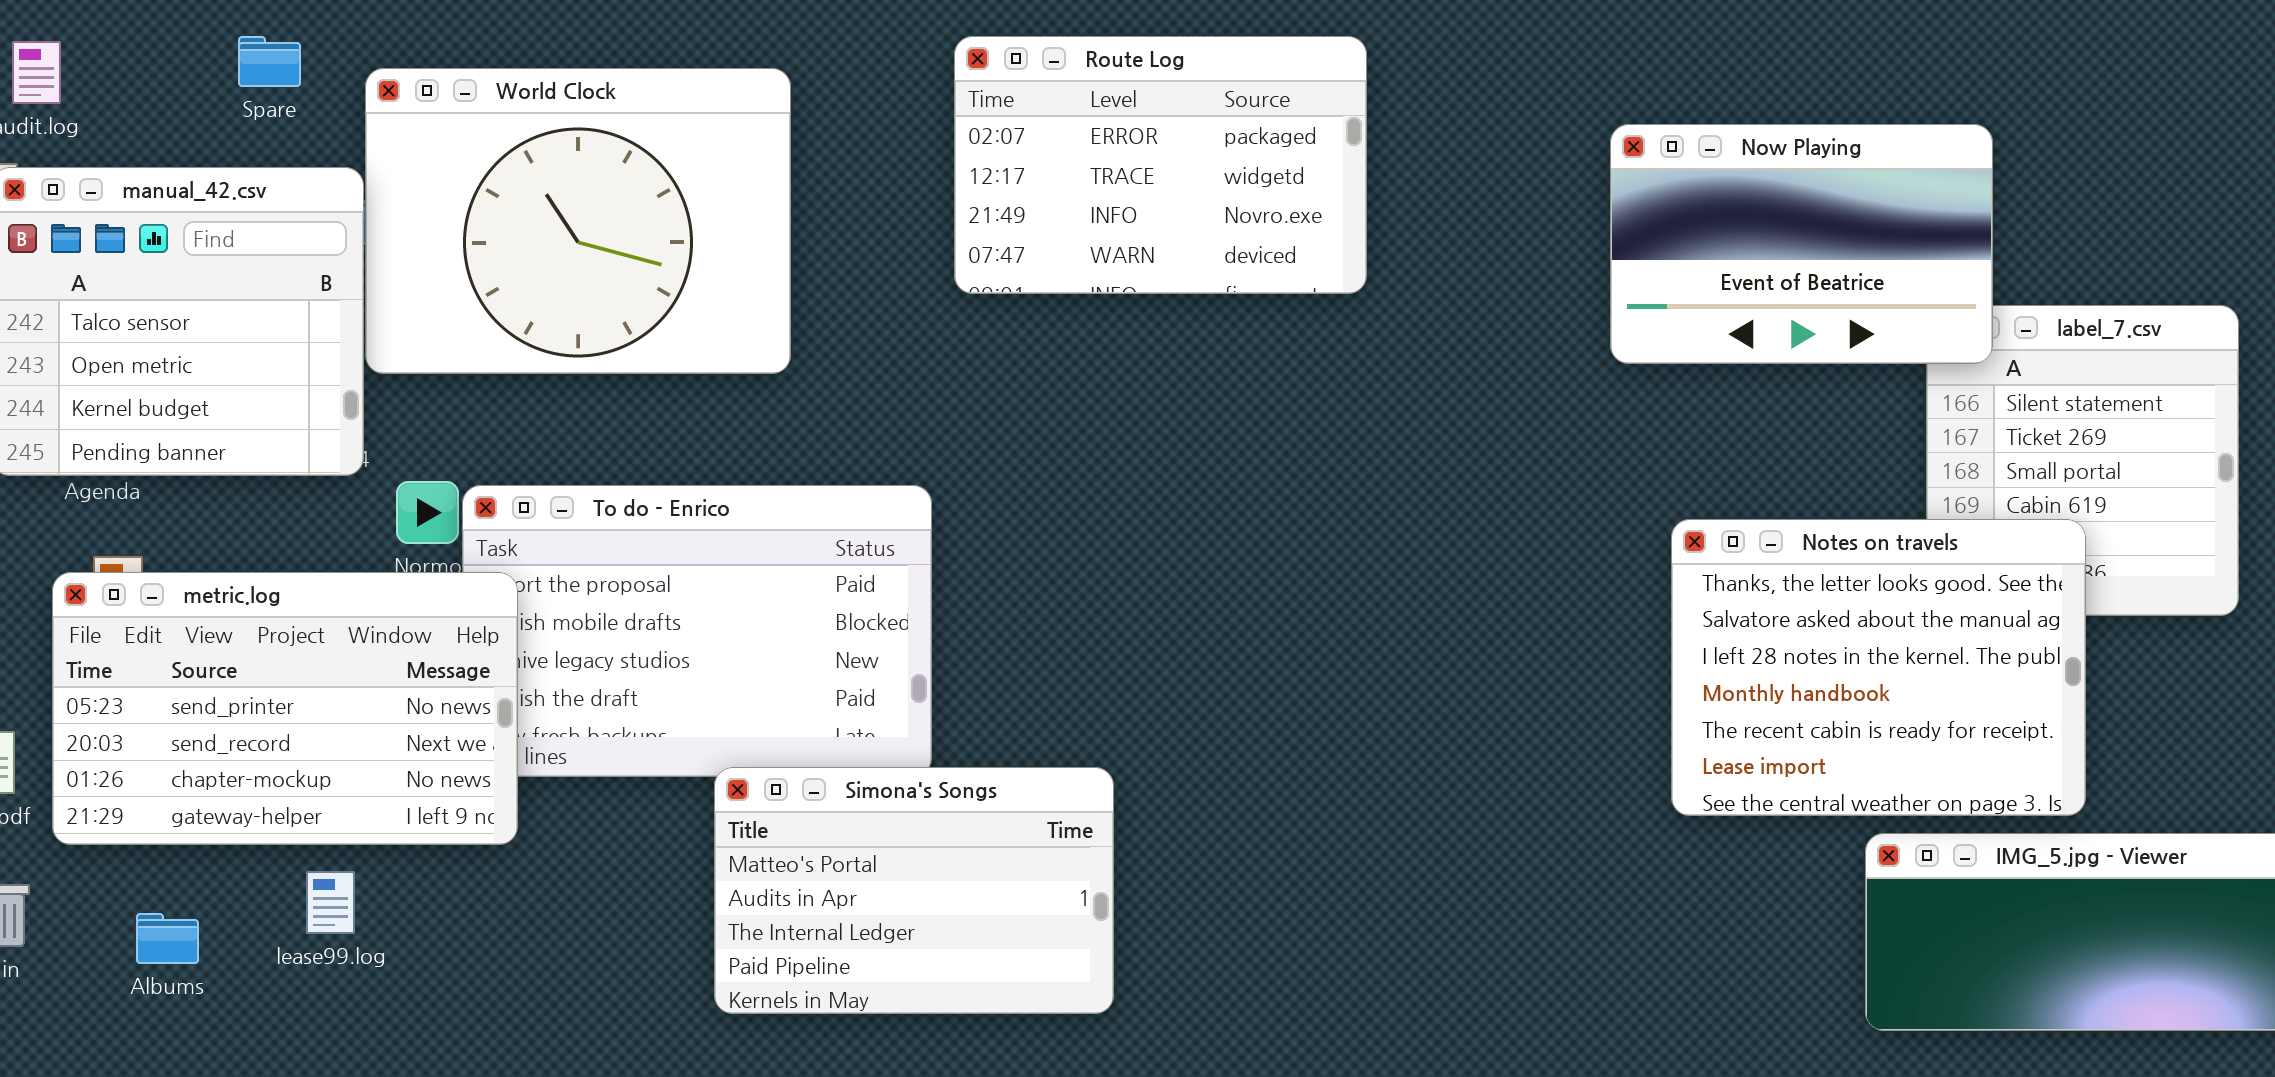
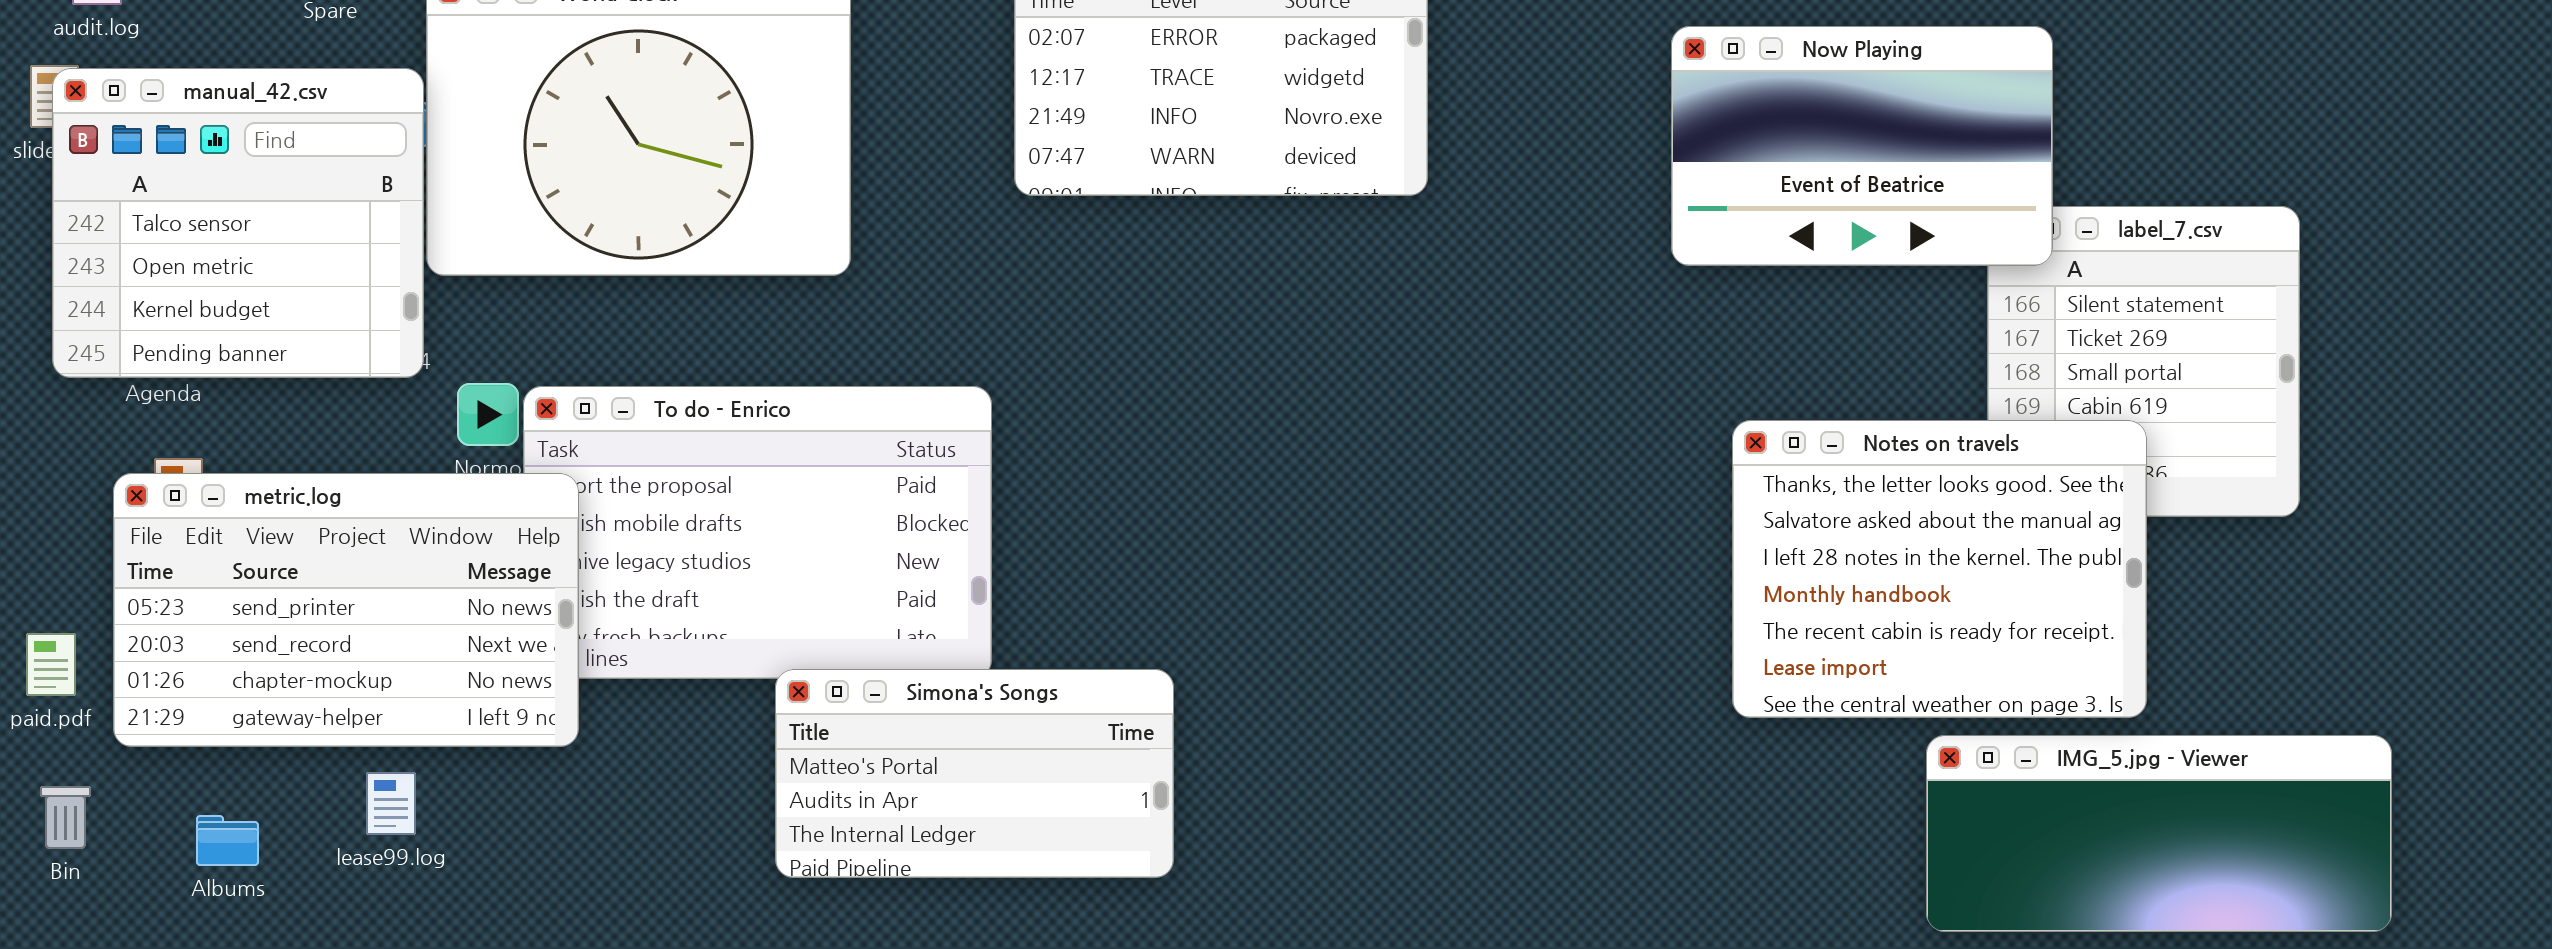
Simona's Songs: [714,767,1114,1014] -> [775,669,1174,878], resized

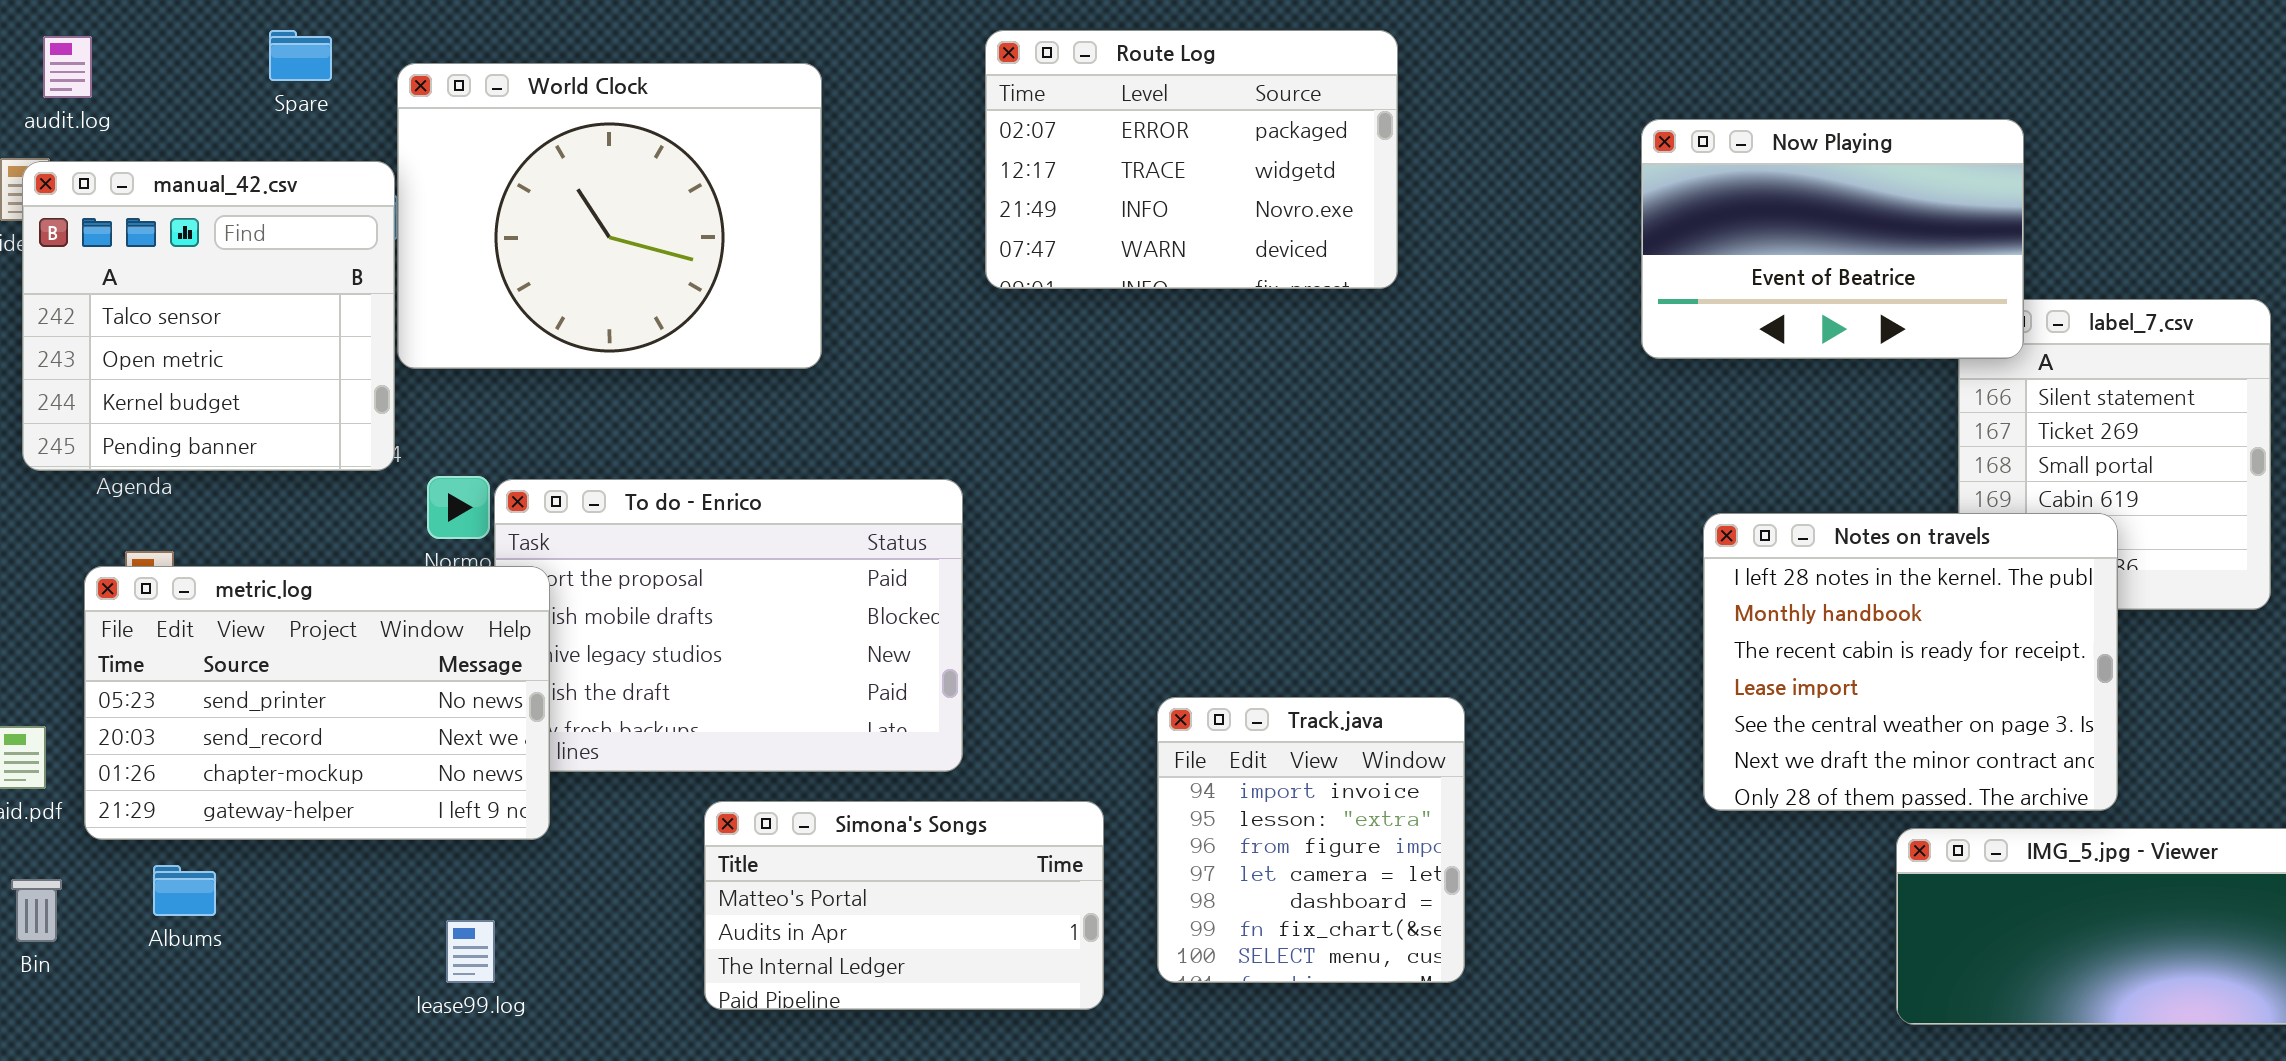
Notes on travels: [1732,420,2147,718] -> [1703,513,2118,811], scrolled down 2 rows
Track.java: none -> [1157,697,1465,983], opened
Simona's Songs: [775,669,1174,878] -> [704,801,1104,1010], moved
lease99.log: [366,772,416,835] -> [446,920,495,983], moved
Albums: [196,815,259,866] -> [153,865,216,916], moved

